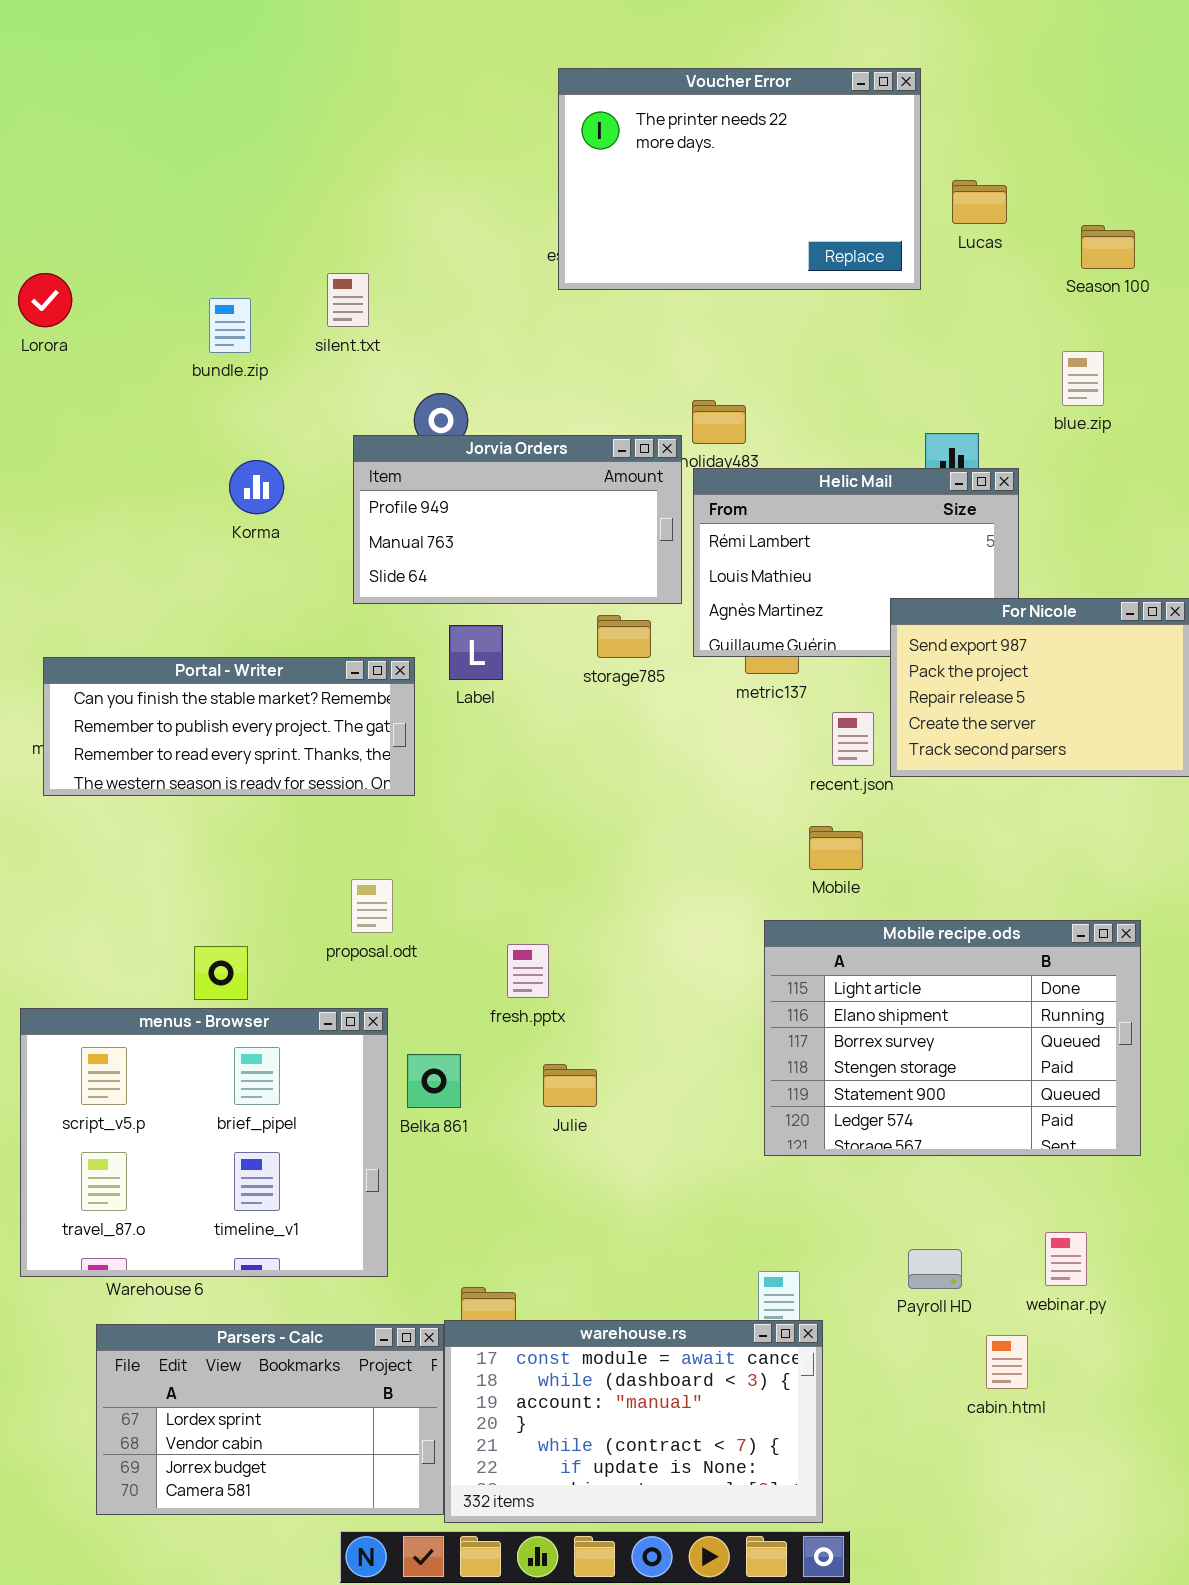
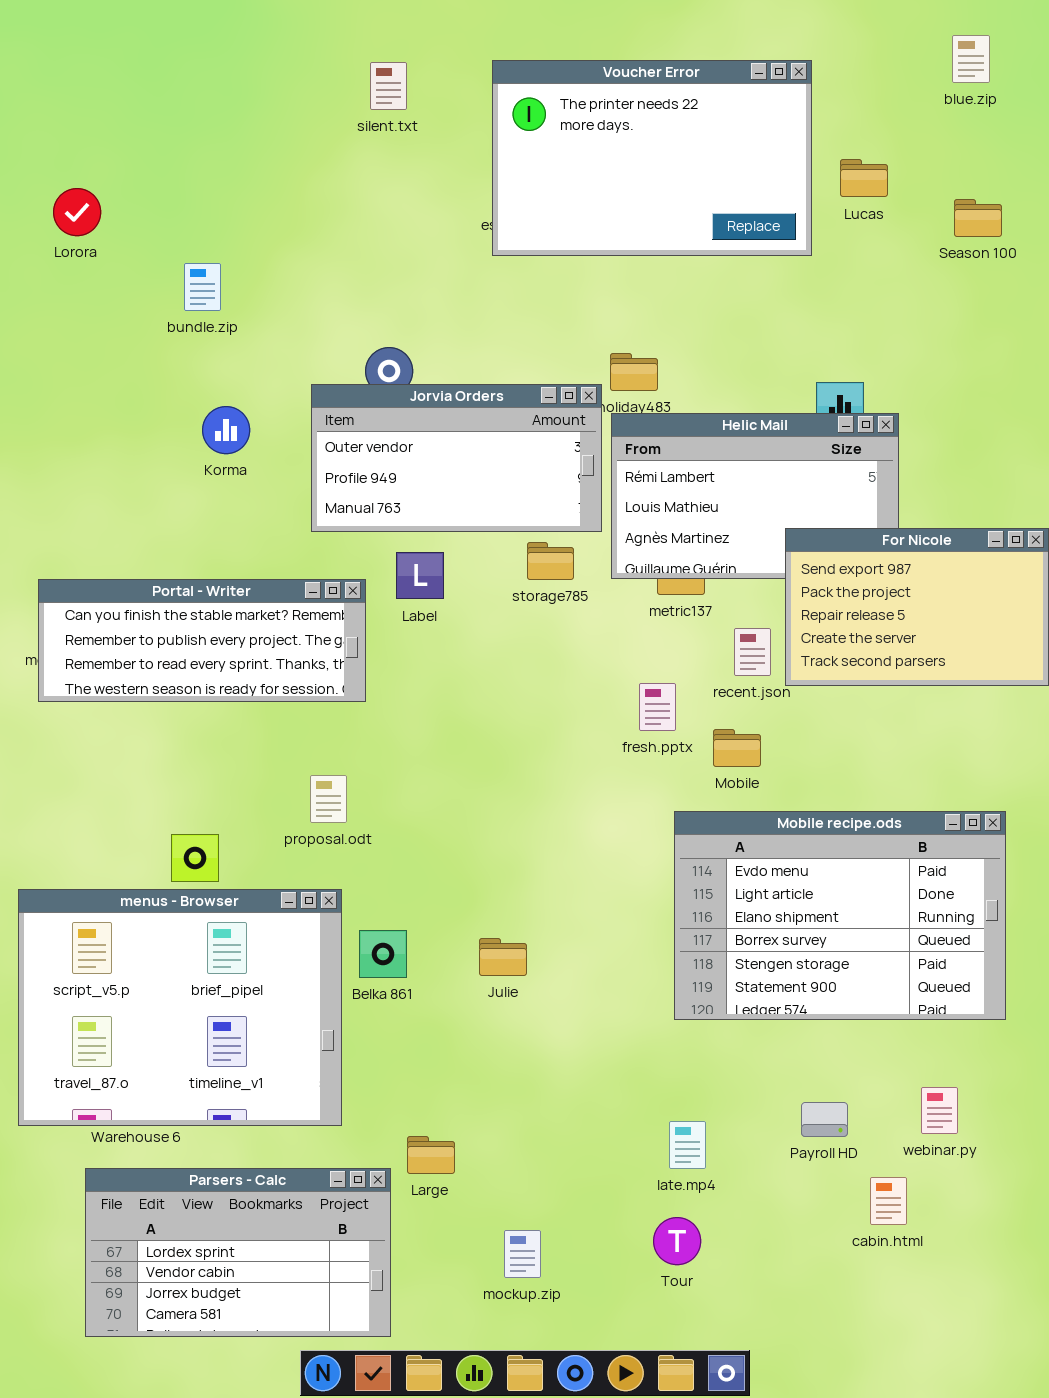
Lorora: [18,273,72,327] -> [53,188,101,236], moved
silent.txt: [327,273,369,327] -> [370,62,407,110], moved
blue.zip: [1062,351,1104,406] -> [952,35,990,83], moved
Jorvia Orders: [353,435,682,604] -> [311,384,602,532], scrolled up 1 row
Mobile recipe.ods: [764,920,1141,1156] -> [674,811,1006,1020], scrolled up 1 row
fresh.pptx: [507,944,549,998] -> [639,683,676,731], moved
warehouse.rs: [444,1320,823,1523] -> none, closed

